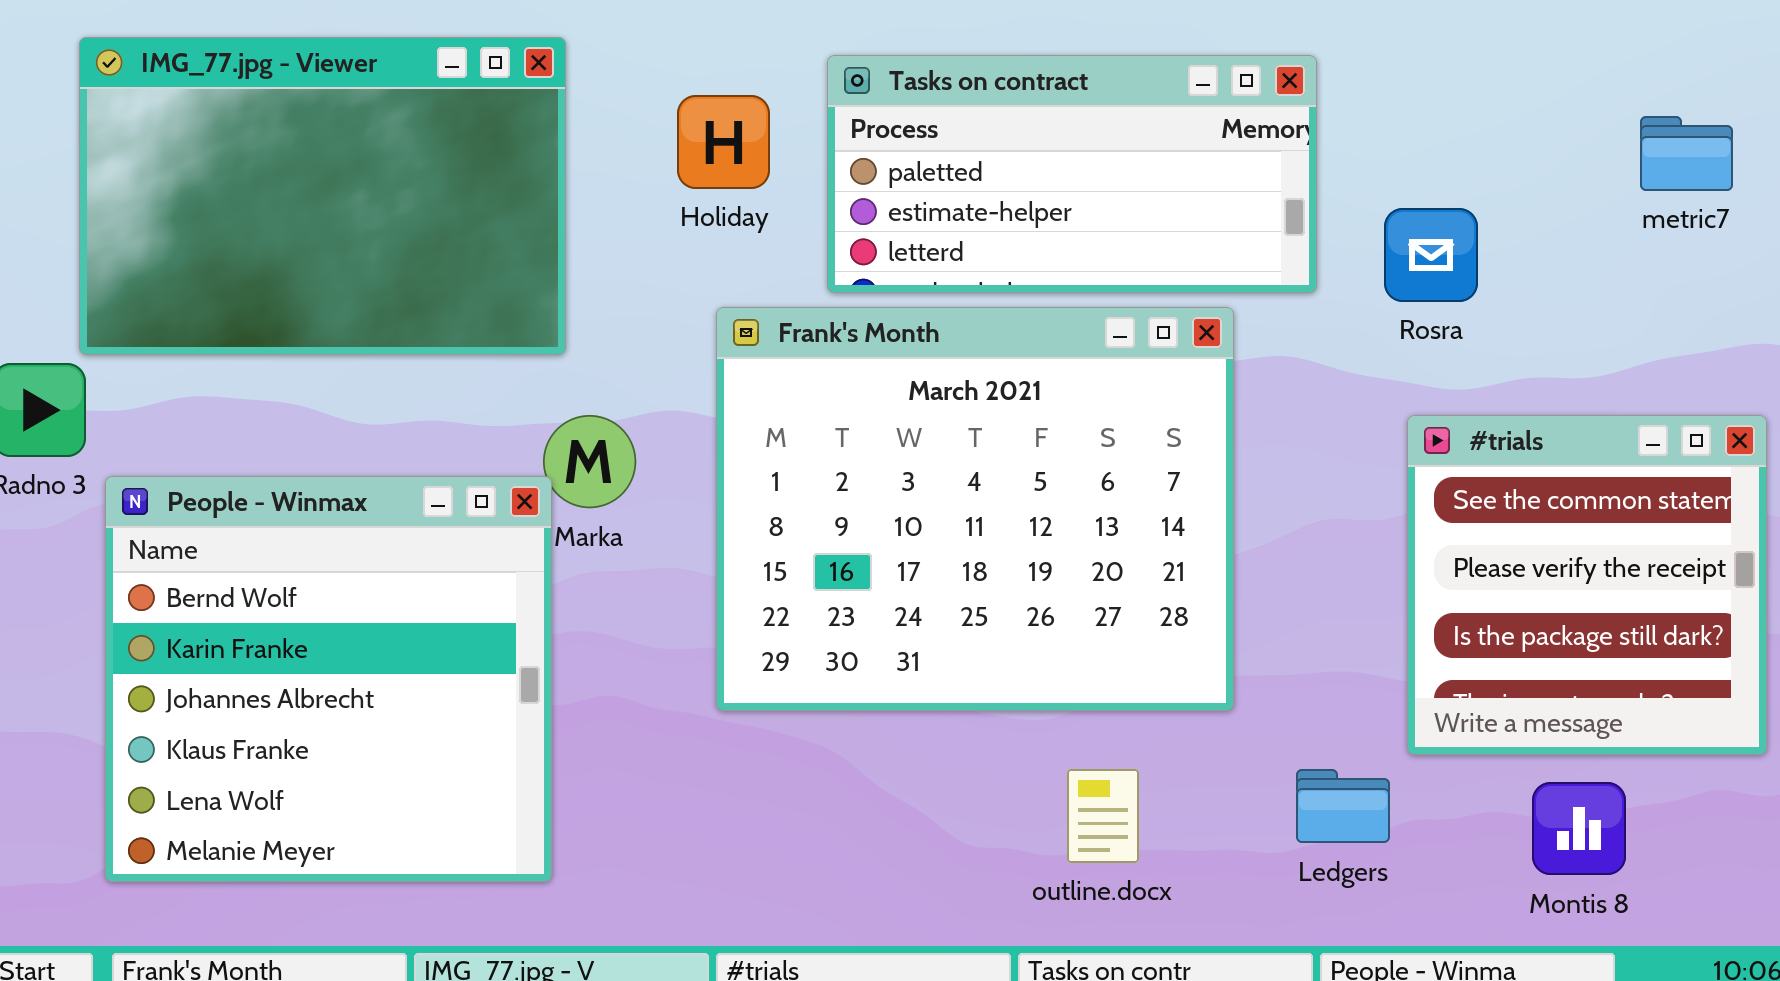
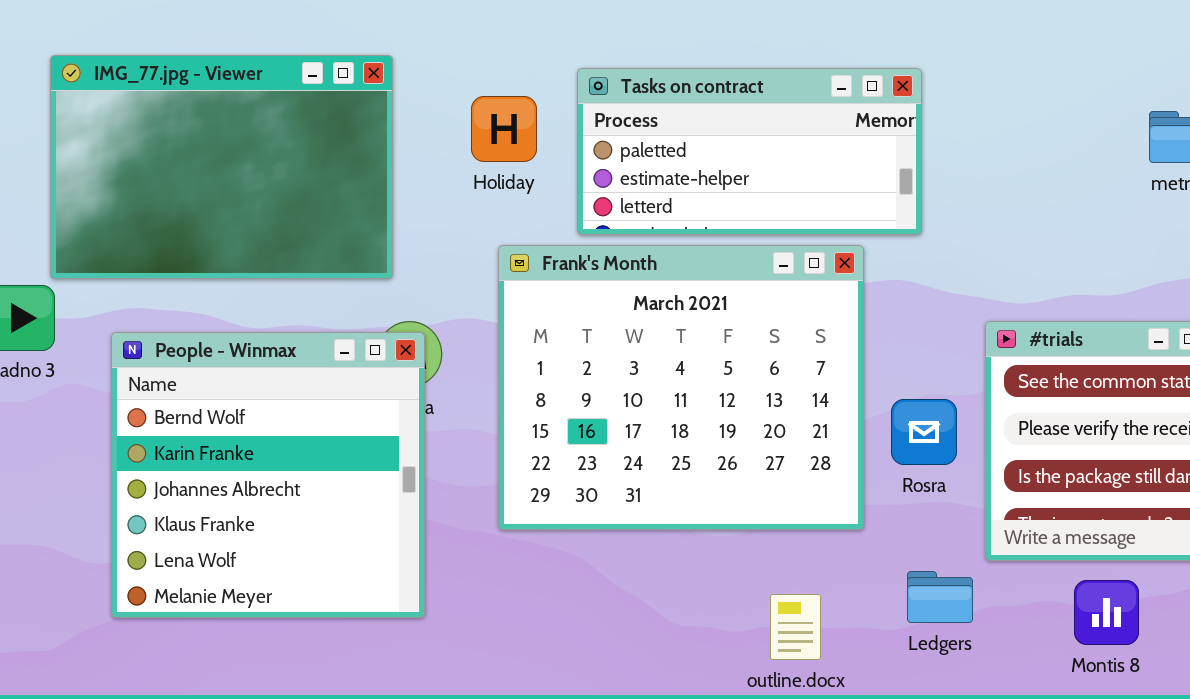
Rosra: [1384,208,1478,302] -> [891,399,957,465], moved
People - Winmax: [105,476,552,882] -> [111,332,425,618], moved
outline.docx: [1067,769,1139,863] -> [770,594,821,660], moved

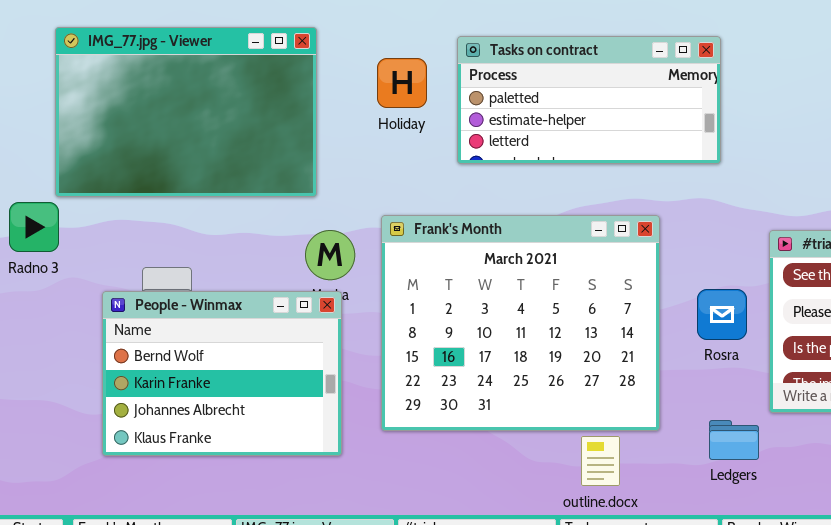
Frank's Month: [498,245,864,530] -> [381,215,660,431], moved
People - Winmax: [111,332,425,618] -> [102,291,342,456], resized
outline.docx: [770,594,821,660] -> [581,436,620,486], moved

